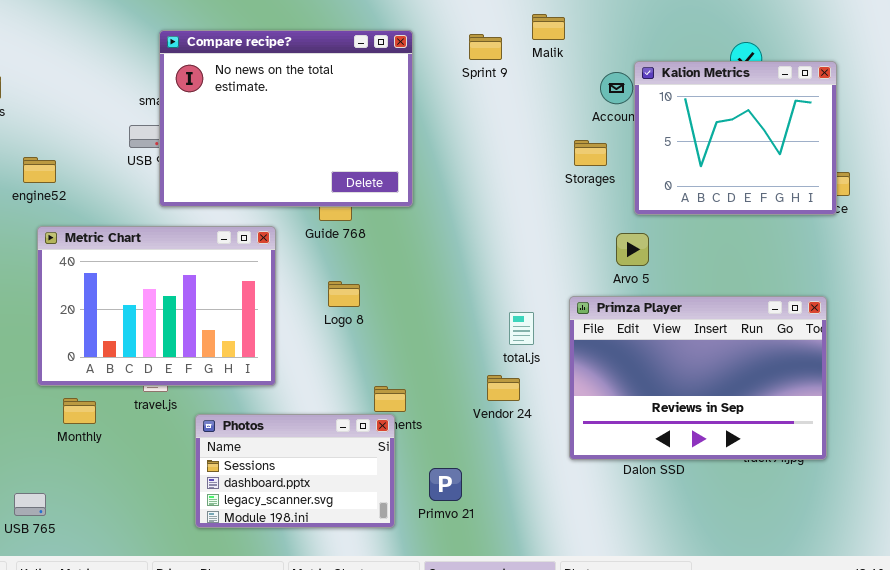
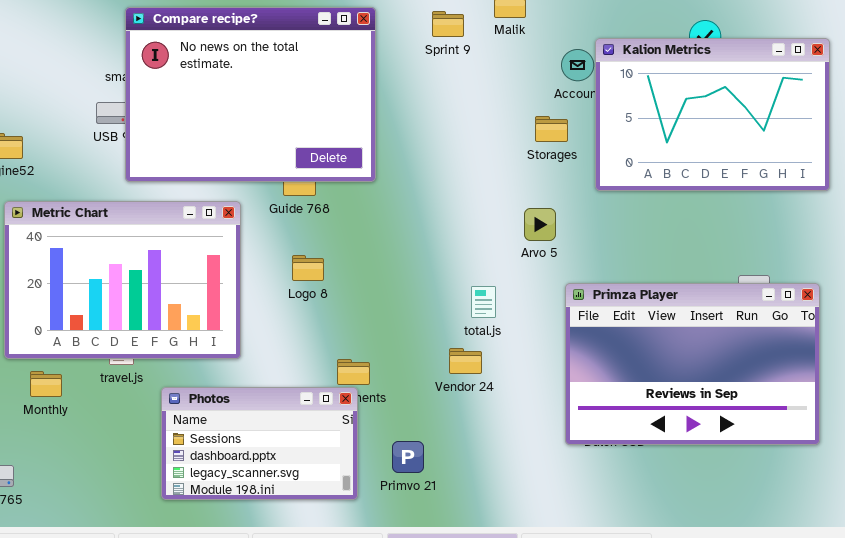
Kalion Metrics: [634,61,837,215] -> [595,38,830,191], resized
Arvo 5: [616,233,649,266] -> [524,208,556,241], moved
Primza Player: [569,296,827,460] -> [565,283,820,445], moved

